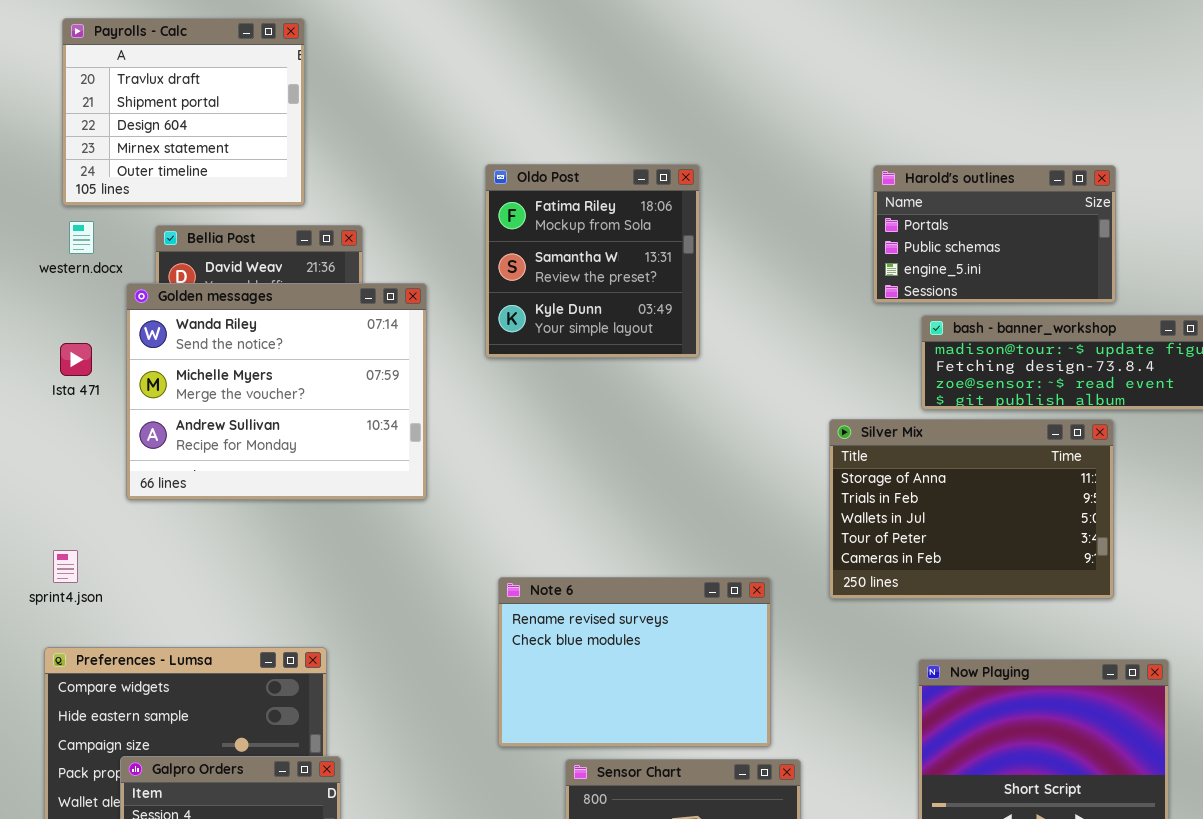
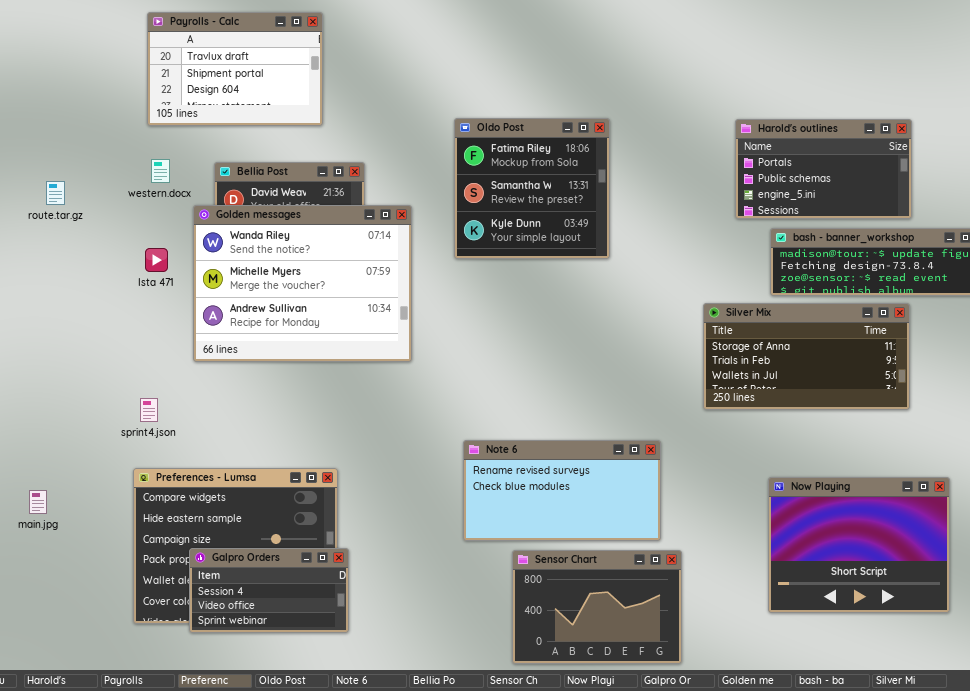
Payrolls - Calc: [62,18,305,206] -> [147,12,323,126], resized
Silver Mix: [829,419,1114,599] -> [703,303,910,410], resized
Note 6: [498,577,771,747] -> [463,440,661,541], resized

